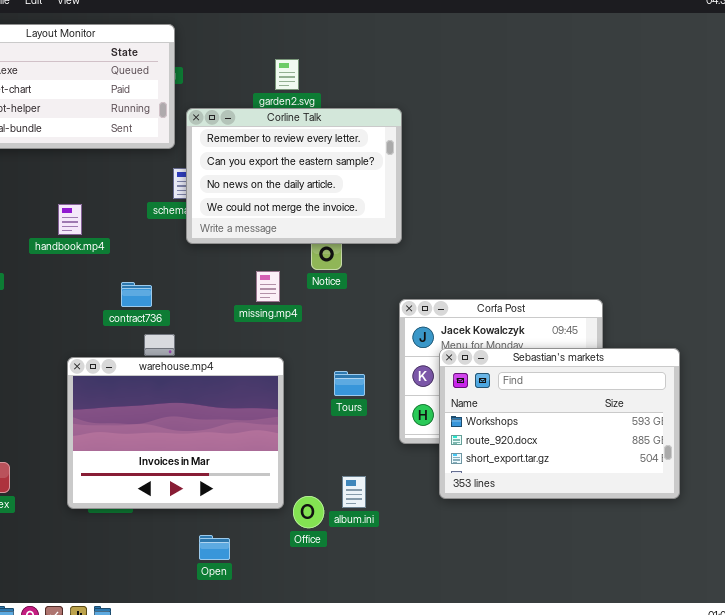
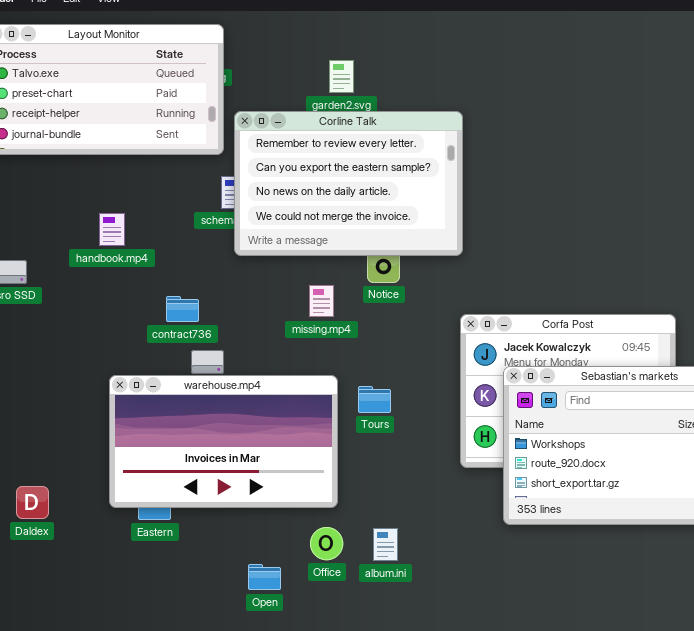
warehouse.mp4: [67,357,284,509] -> [109,375,338,508], resized
Tours: [334,371,365,396] -> [358,386,391,413], moved
album.ini: [342,476,366,508] -> [373,528,398,561], moved
Office: [293,496,324,528] -> [310,527,343,560], moved

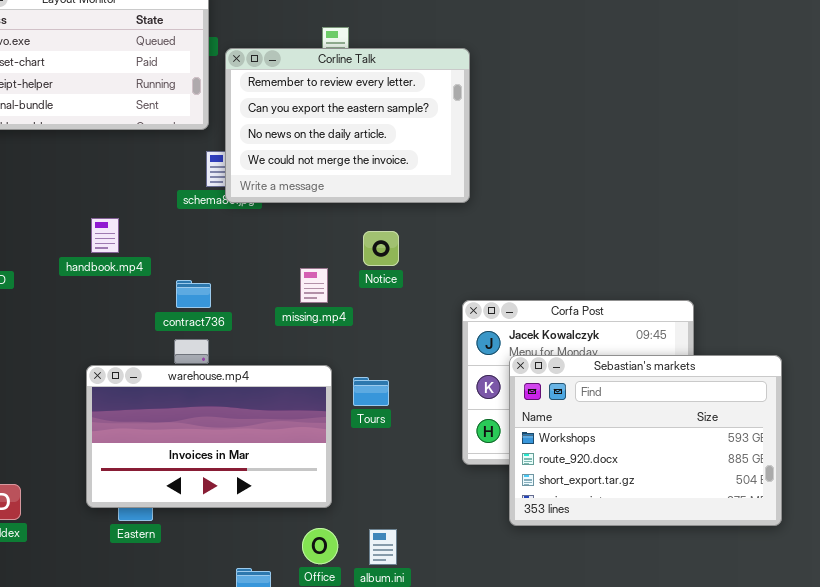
Corline Talk: [234,111,463,256] -> [225,48,470,203], moved
handbook.mp4: [99,213,125,246] -> [91,218,119,253], moved
contract736: [166,296,199,322] -> [176,280,211,308], moved

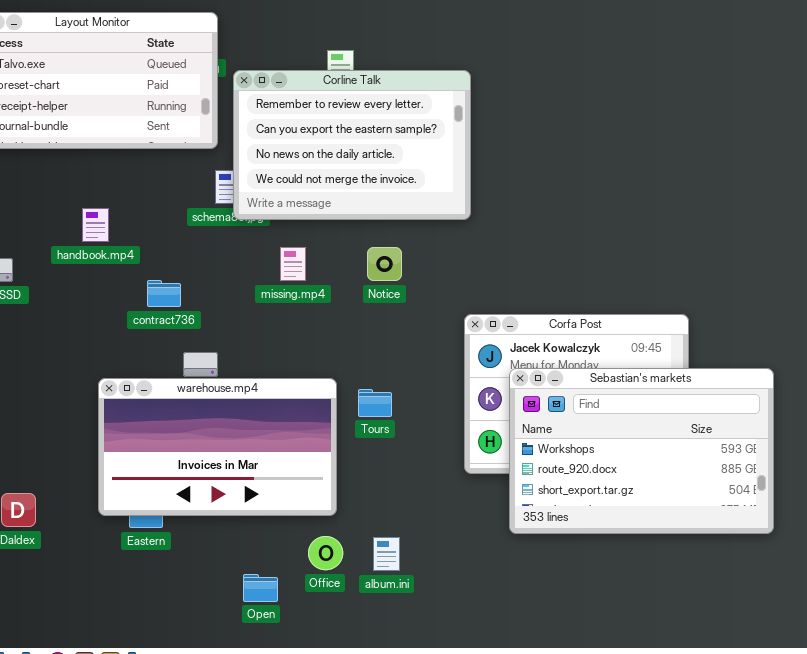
handbook.mp4: [91,218,119,253] -> [82,208,109,242], moved
missing.mp4: [300,268,328,303] -> [280,247,306,281], moved
contract736: [176,280,211,308] -> [147,280,181,307], moved

